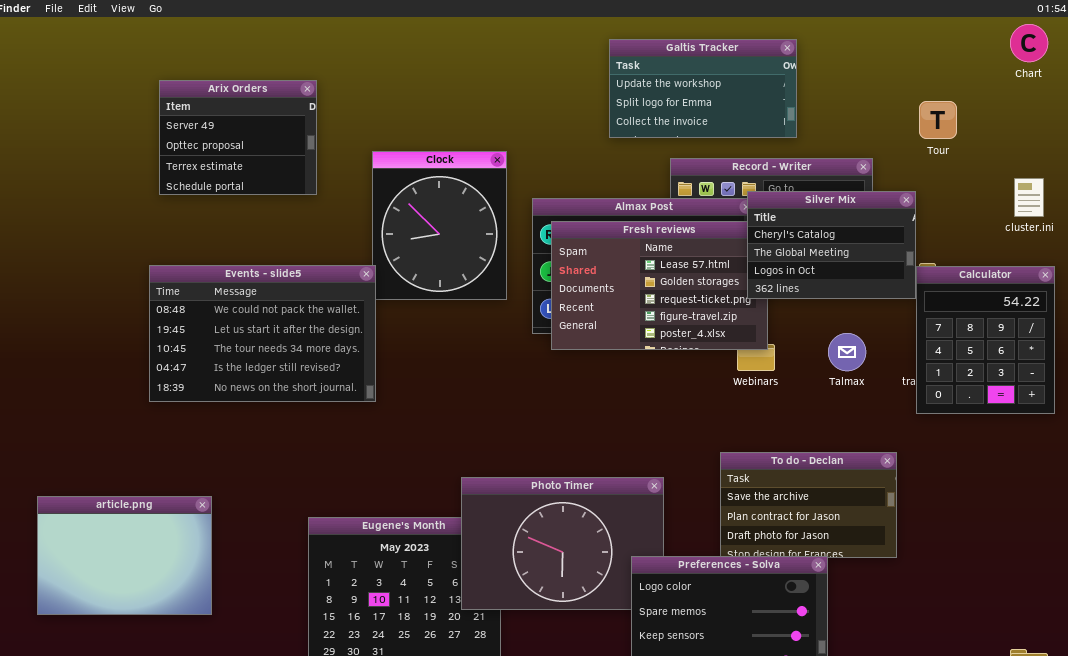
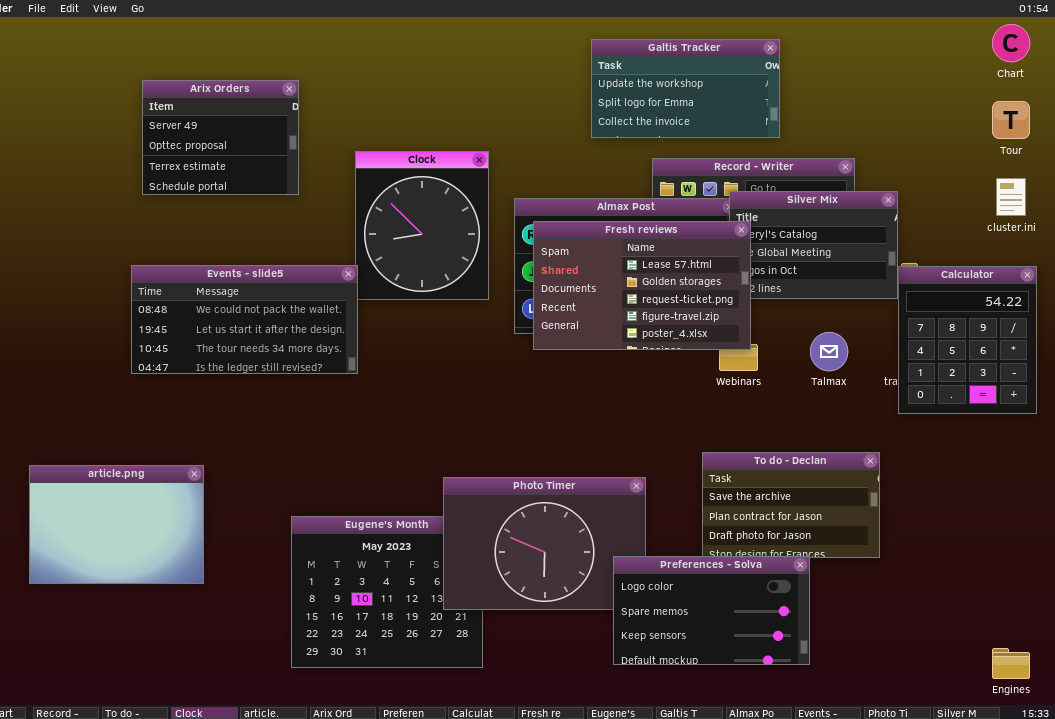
Tour: [919,101,957,139] -> [992,101,1030,139], moved
Fresh reviews: [551,221,768,350] -> [533,221,751,350], raised
Events - slide5: [149,265,376,402] -> [131,265,358,374], resized
article.png: [37,496,212,615] -> [29,465,204,584], moved

